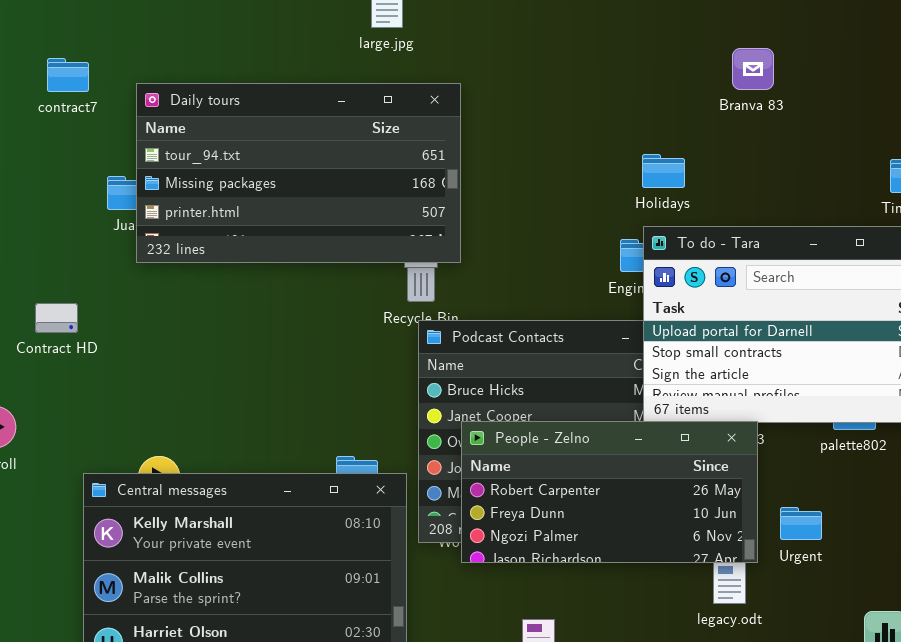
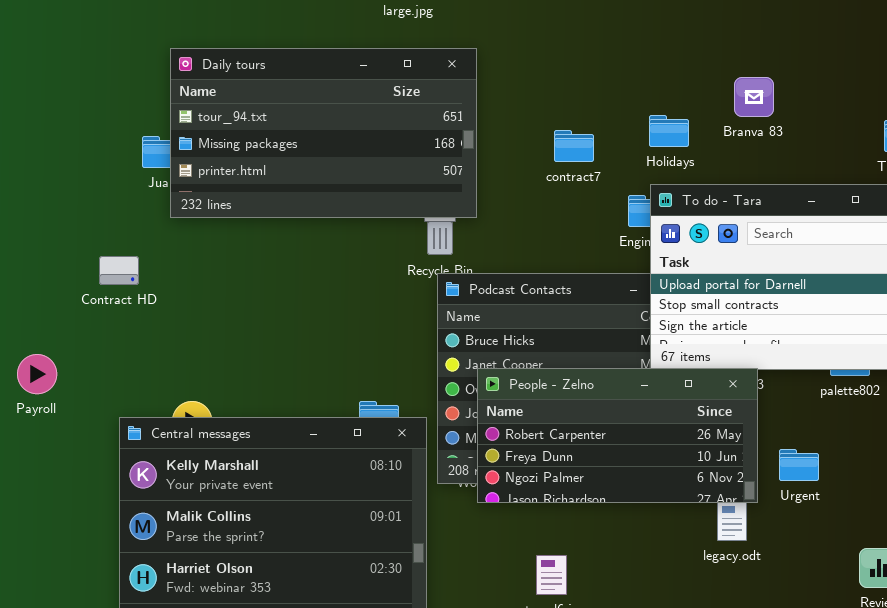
Branva 83: [732,48,774,90] -> [734,77,774,117], moved
contract7: [47,58,89,92] -> [554,130,594,162], moved
Contract HD: [35,303,78,333] -> [99,256,139,285], moved

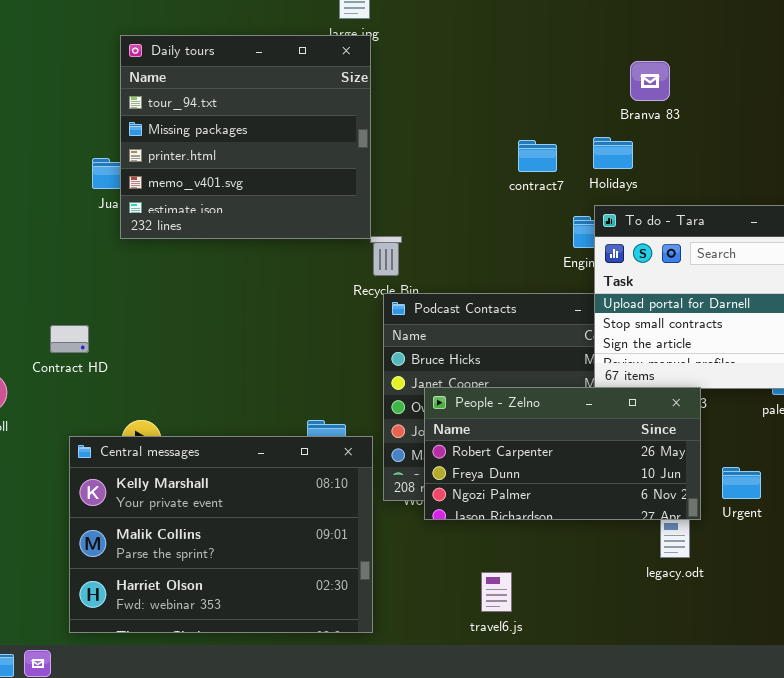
Daily tours: [170,48,477,218] -> [120,35,371,239], resized
Branva 83: [734,77,774,117] -> [630,61,670,101], moved
contract7: [554,130,594,162] -> [518,140,557,172], moved
Contract HD: [99,256,139,285] -> [50,325,89,353], moved

